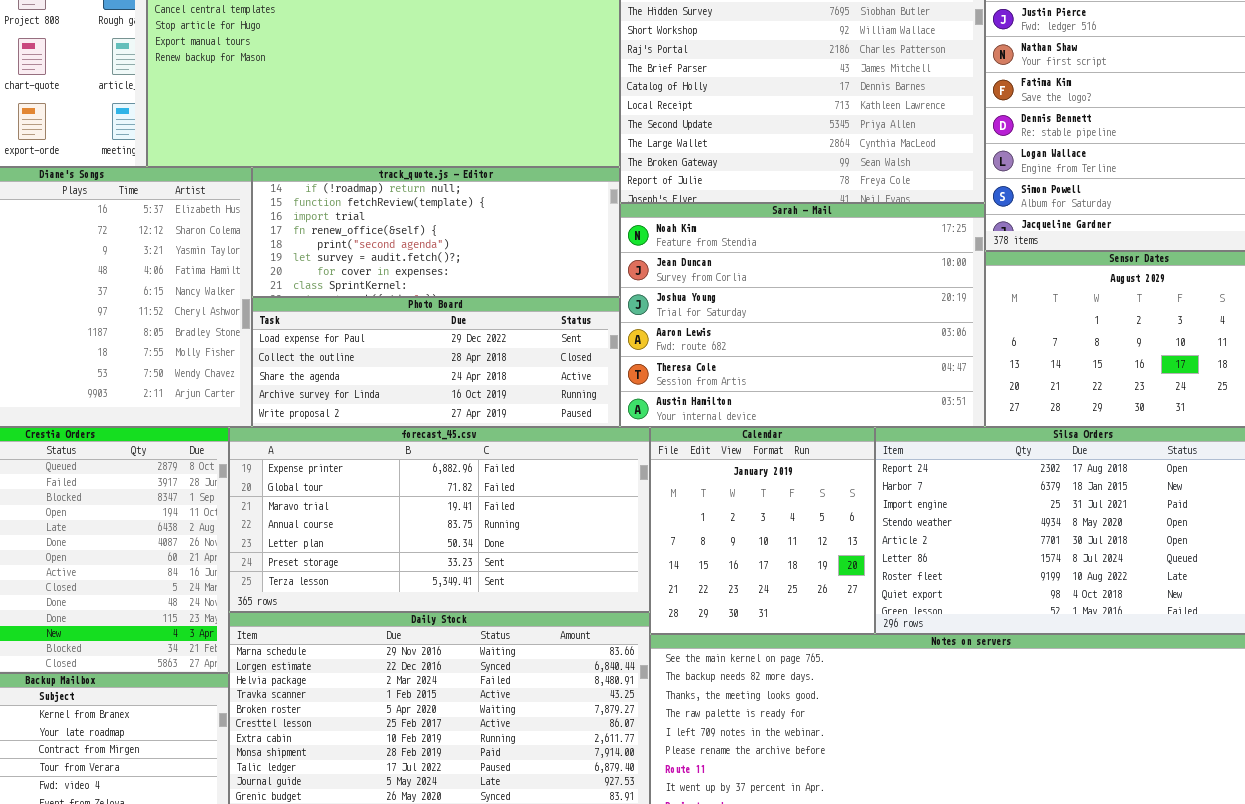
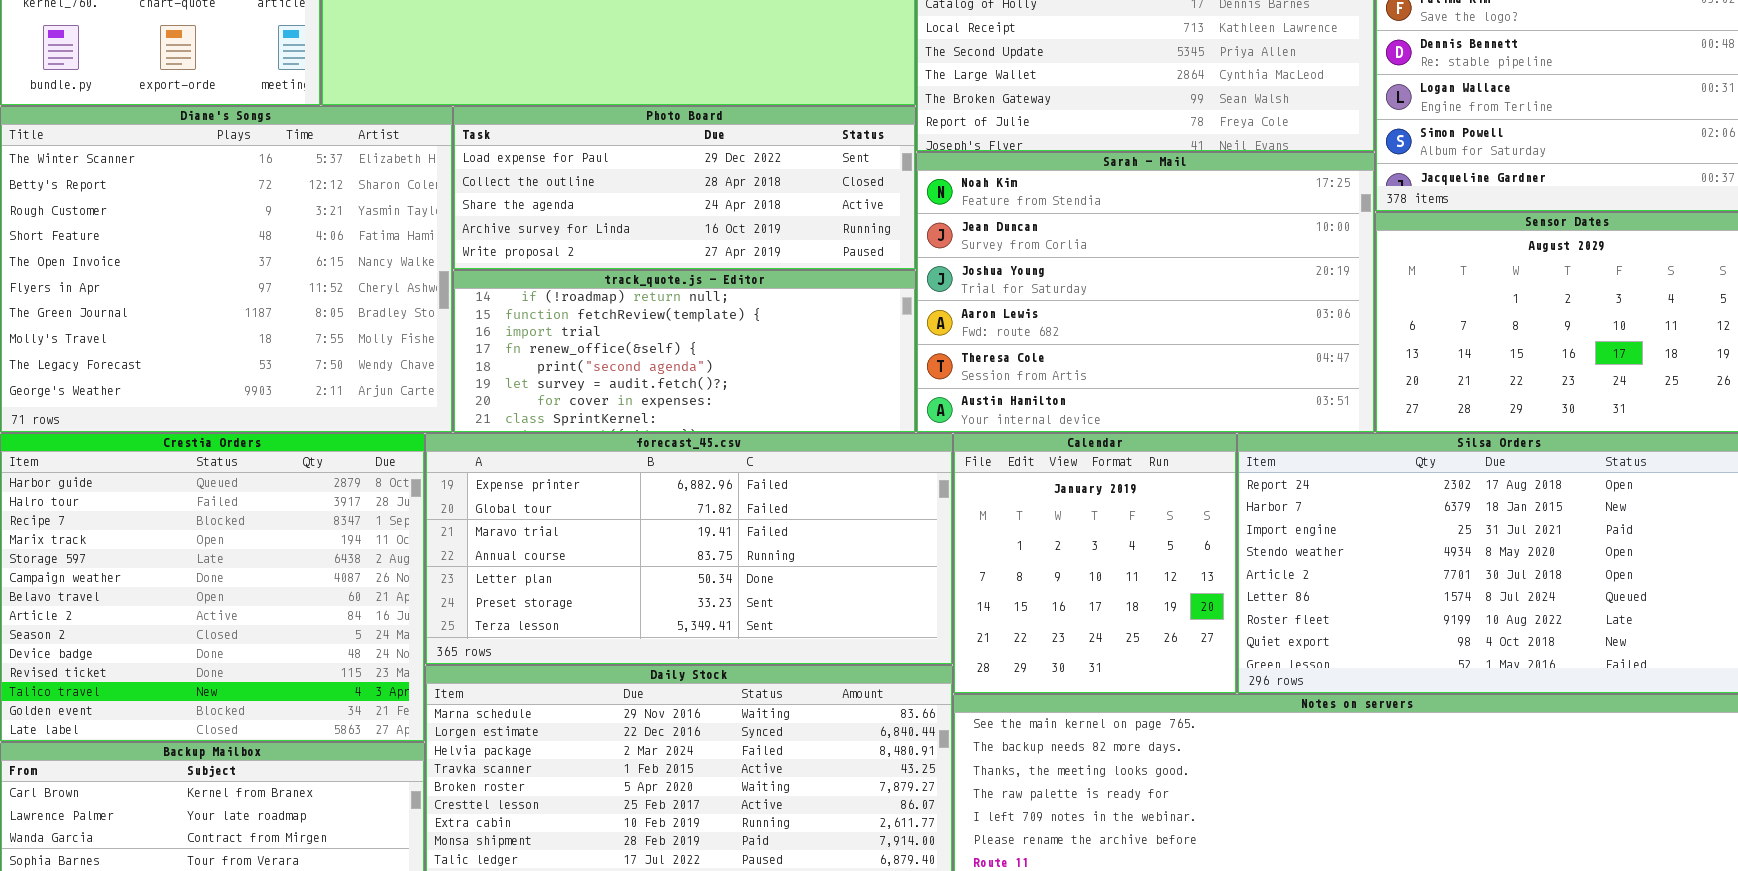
track_quote.js - Editor: [252,167,620,297] -> [453,270,916,433], moved
Photo Board: [252,297,620,427] -> [453,106,916,270], moved

